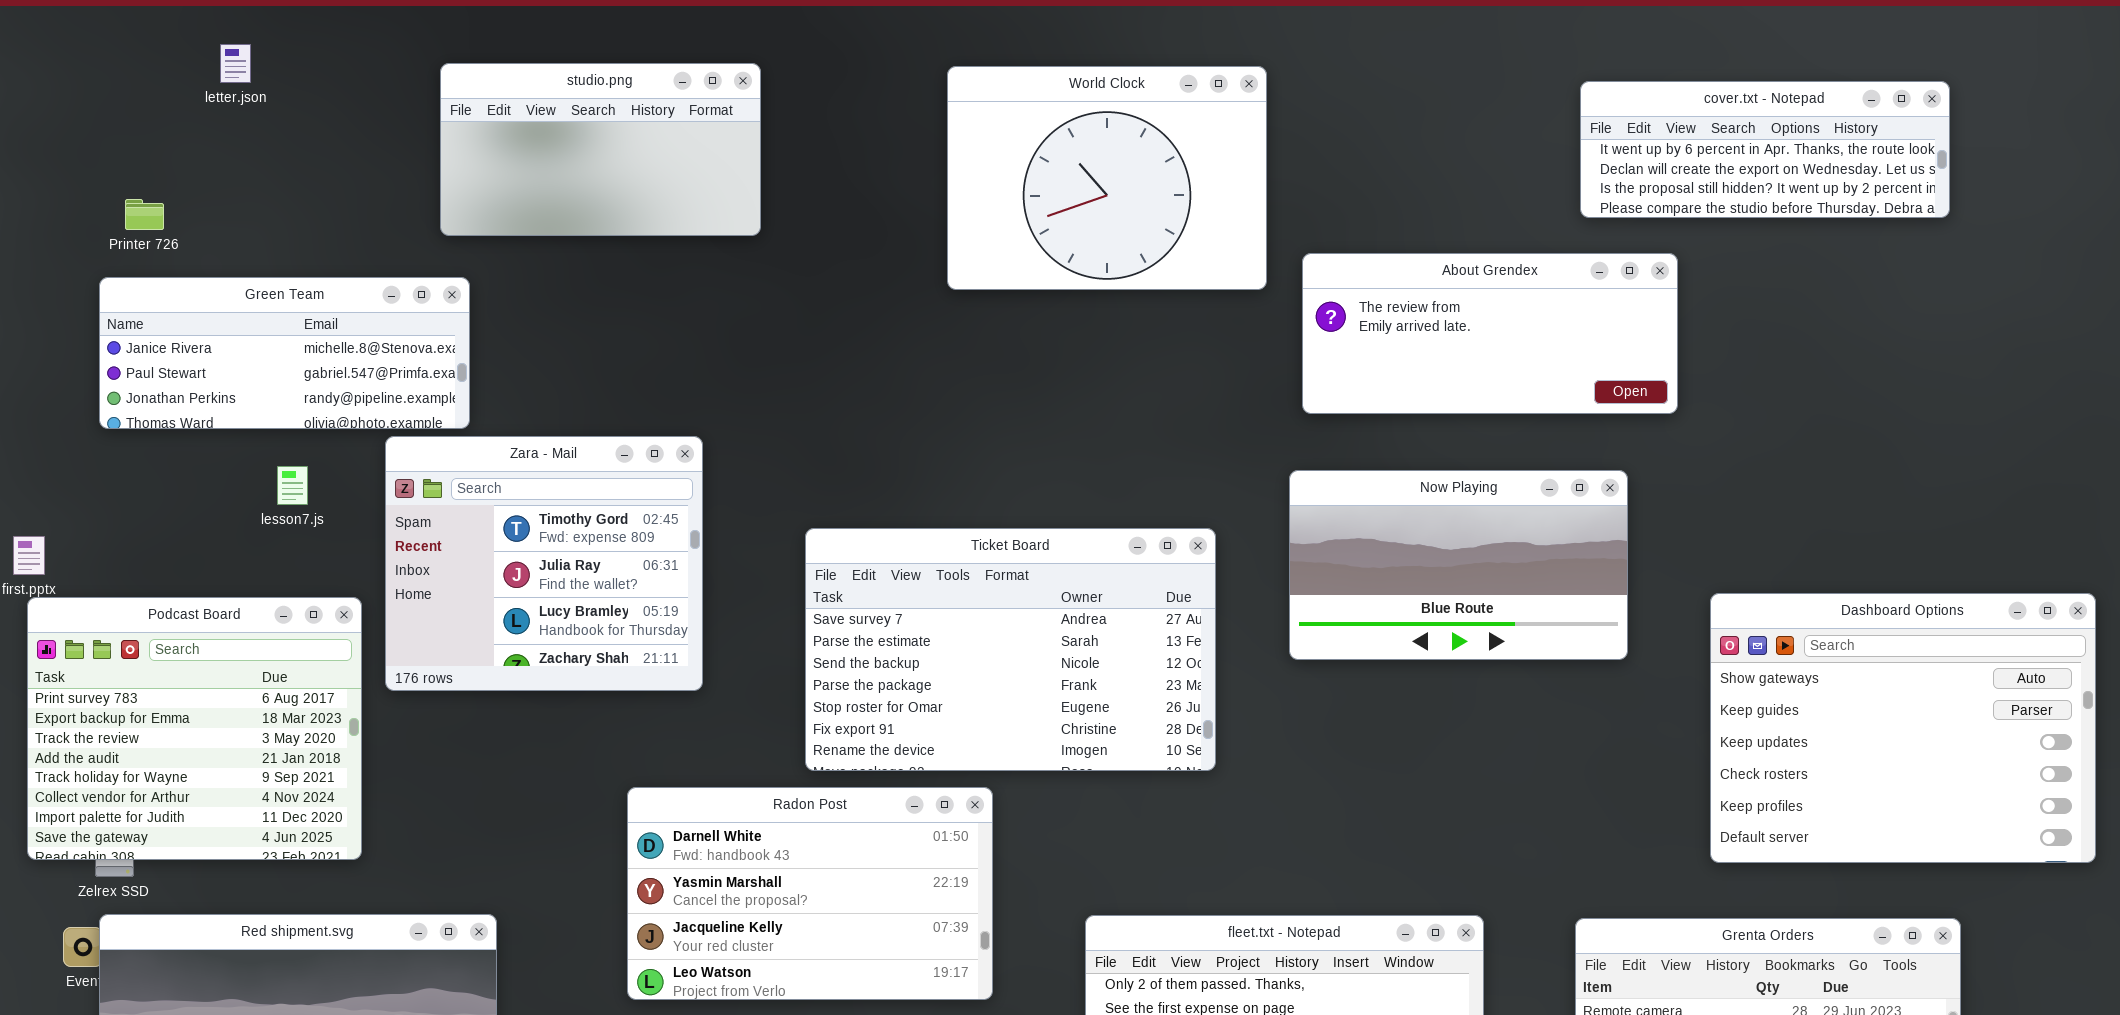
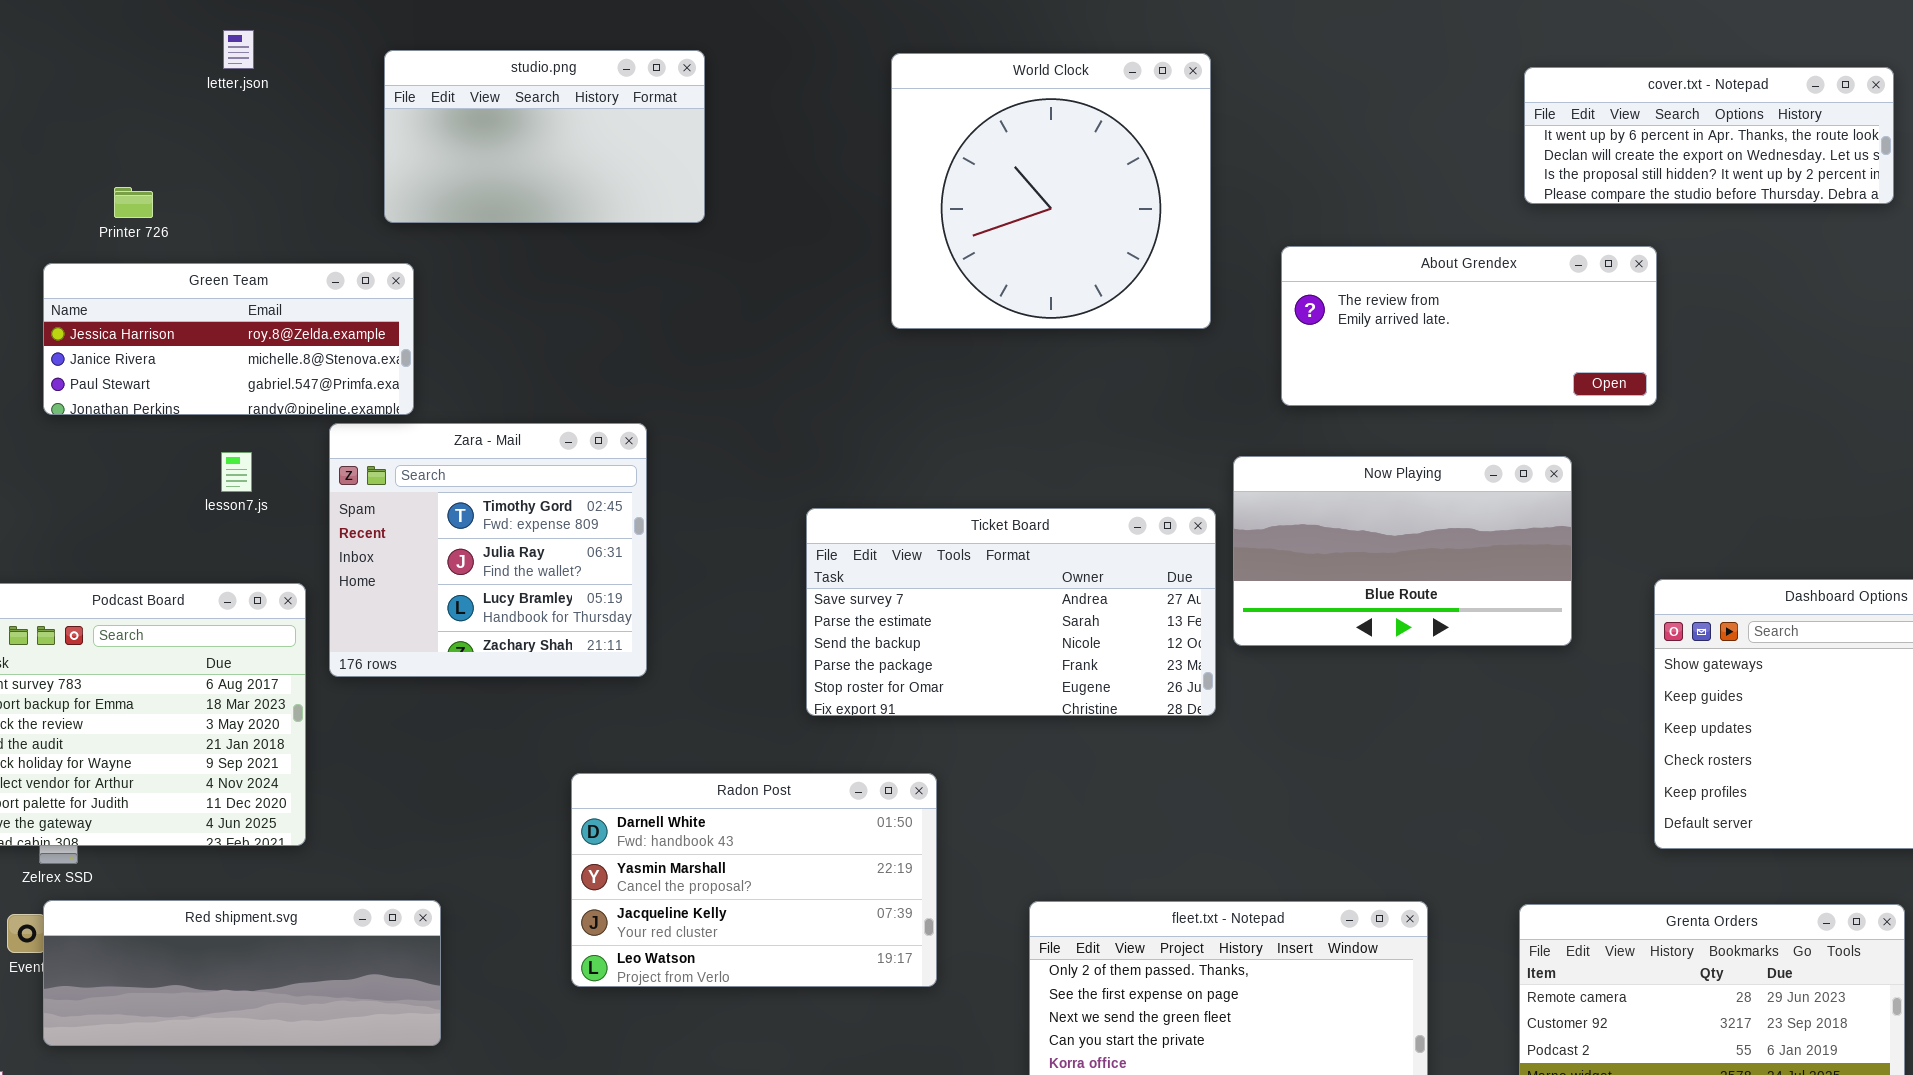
letter.json: [220,44,251,83] -> [223,30,254,69], moved
World Clock: [947,66,1267,290] -> [891,53,1211,329], resized
Printer 726: [125,199,164,230] -> [114,187,153,218], moved
About Grendex: [1302,253,1678,414] -> [1281,246,1657,406], moved
Green Team: [99,277,470,429] -> [43,263,414,415], scrolled up 1 row
Ticket Board: [805,528,1216,771] -> [806,508,1216,716], moved, resized

